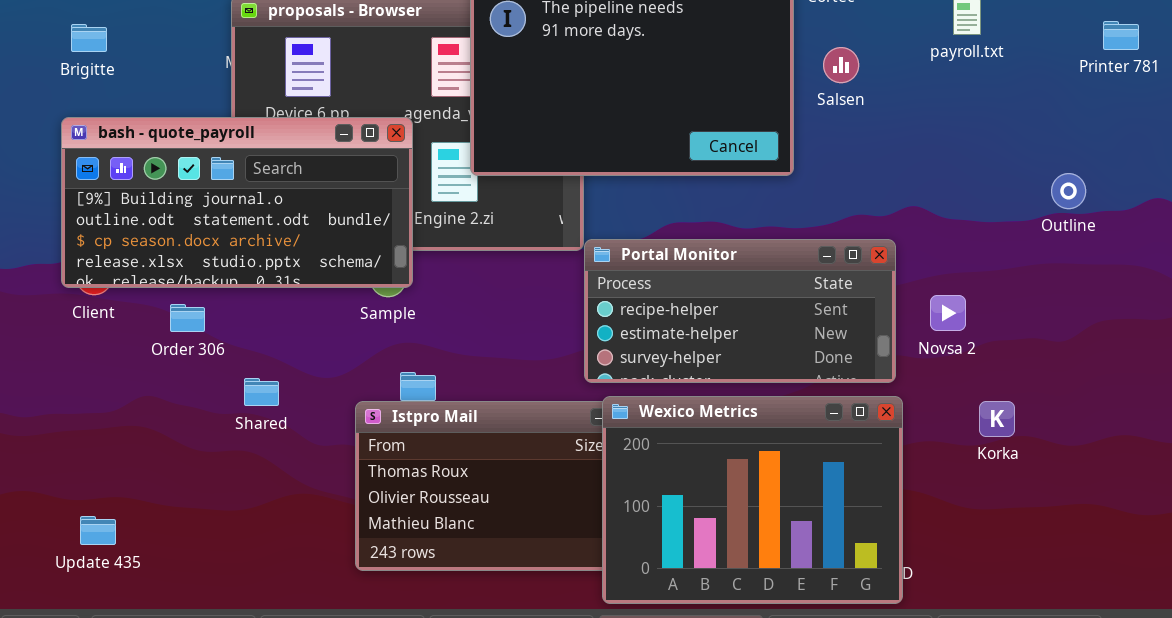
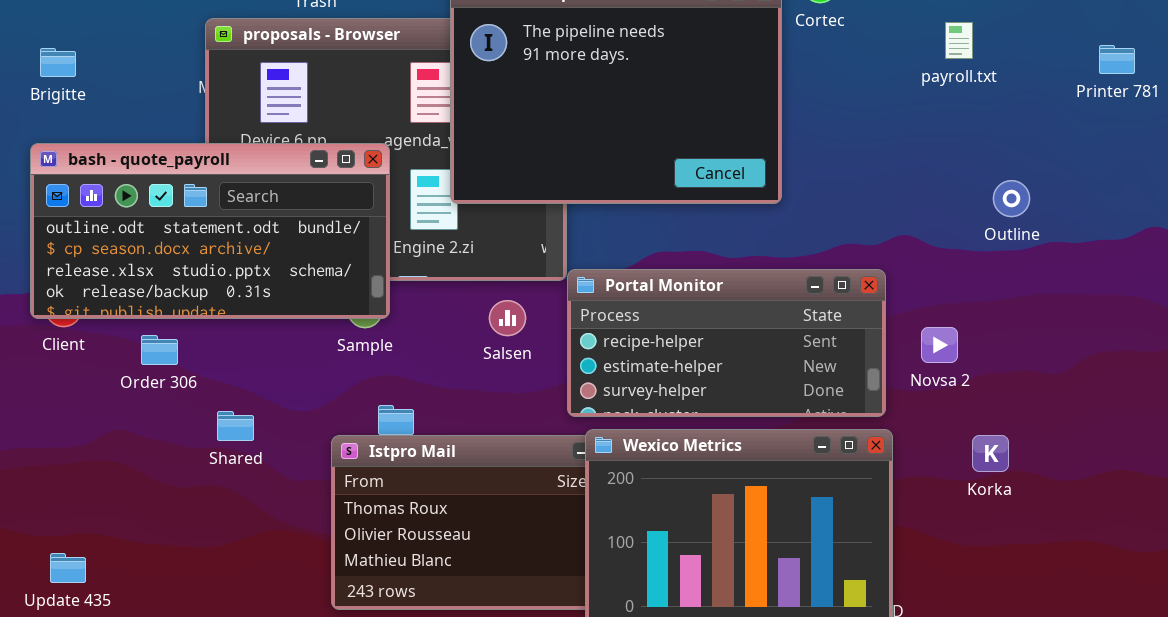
Salsen: [823,47,859,83] -> [489,300,526,336], moved
bash - quote_payroll: [61,117,413,288] -> [30,143,390,319], scrolled down 1 row
Outline: [1051,173,1086,209] -> [993,180,1030,217], moved

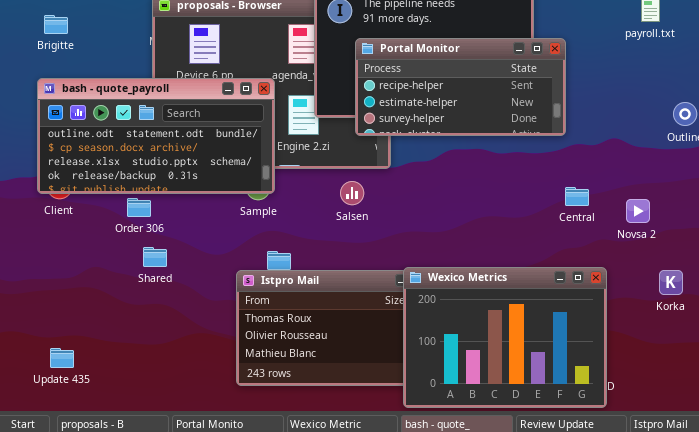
Portal Monitor: [567,269,886,417] -> [355,38,566,136], moved
Order 306: [141,335,178,365] -> [127,198,151,217], moved
Shared: [217,411,254,441] -> [143,247,167,267], moved

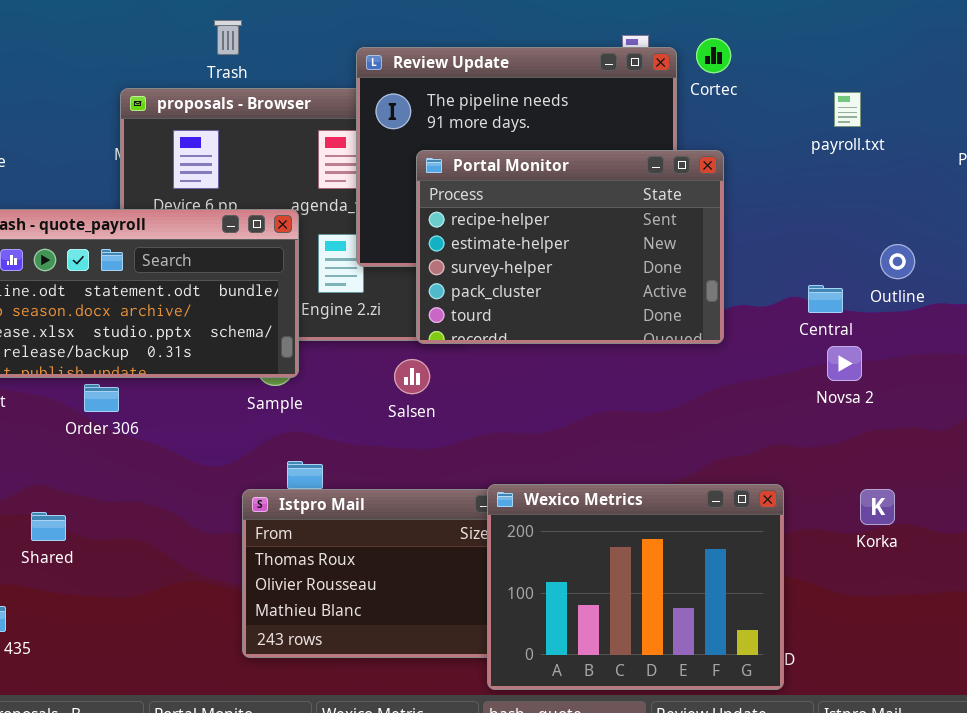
Portal Monitor: [355,38,566,136] -> [416,150,724,344], resized
Central: [565,187,589,206] -> [808,285,843,313], moved
Novsa 2: [626,199,650,223] -> [827,346,862,381], moved
Shared: [143,247,167,267] -> [31,512,66,541], moved

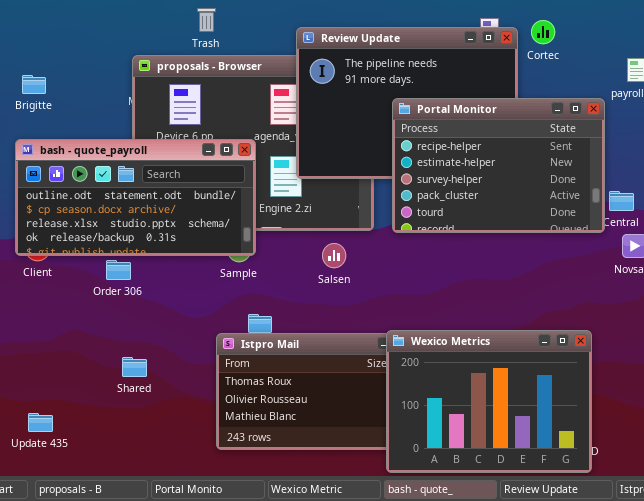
Portal Monitor: [416,150,724,344] -> [392,98,605,233], moved
Shared: [31,512,66,541] -> [122,357,147,377], moved

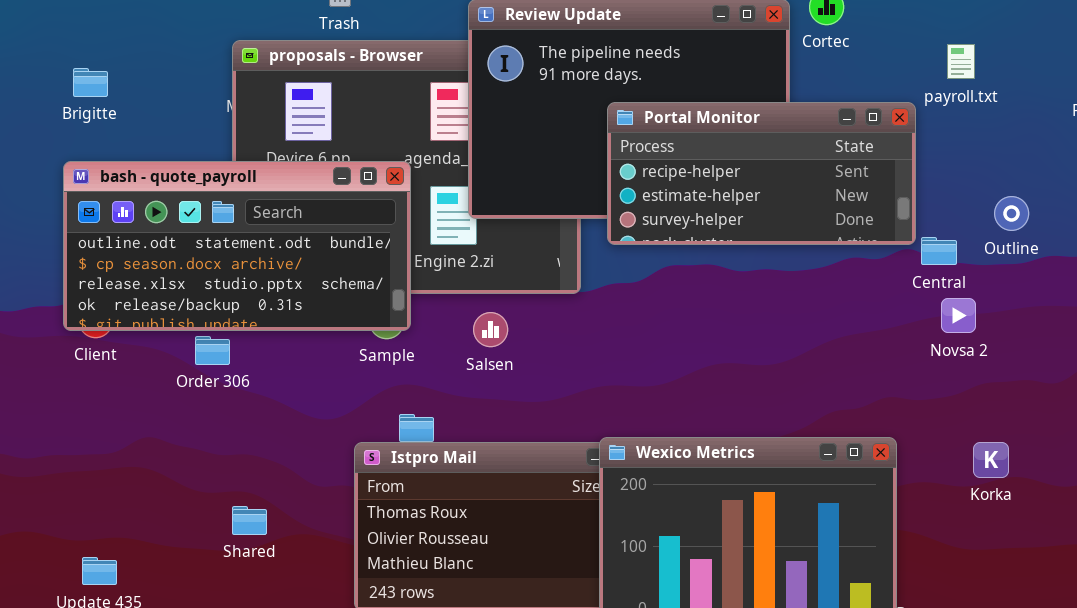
Portal Monitor: [392,98,605,233] -> [607,102,916,245], resized
Salsen: [322,243,346,268] -> [473,312,508,347], moved
Shared: [122,357,147,377] -> [232,506,267,535], moved

